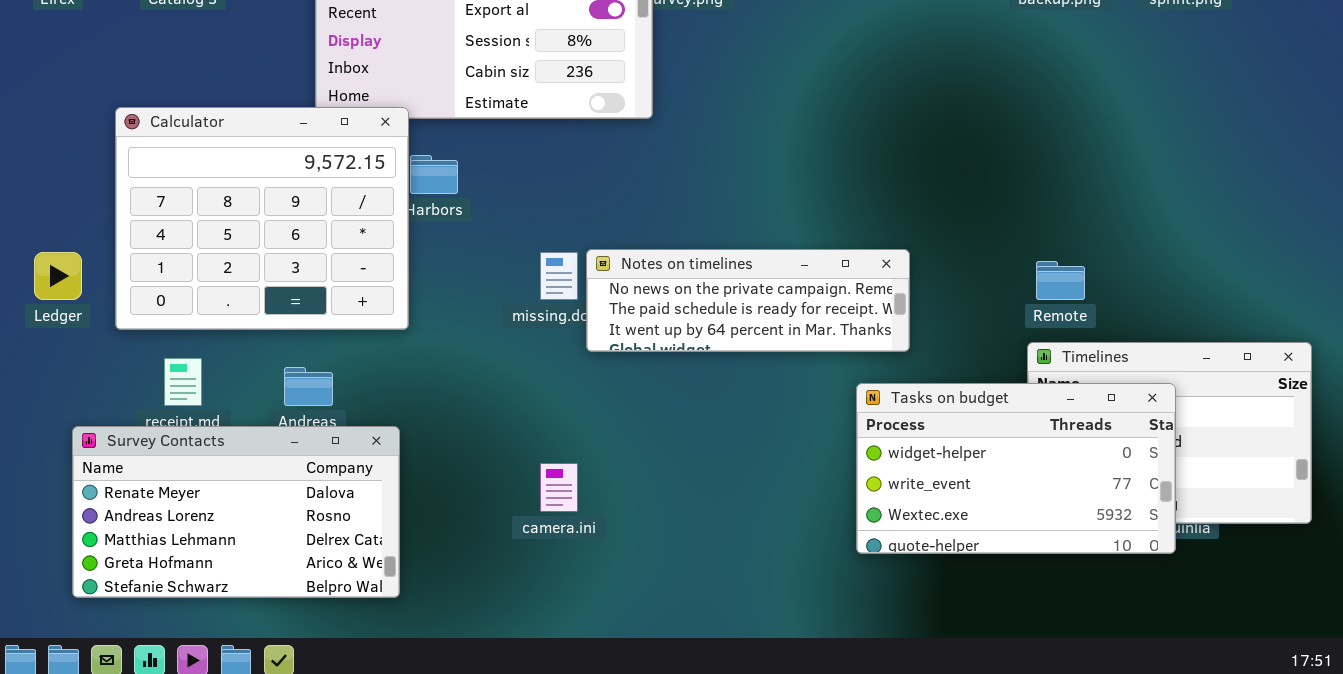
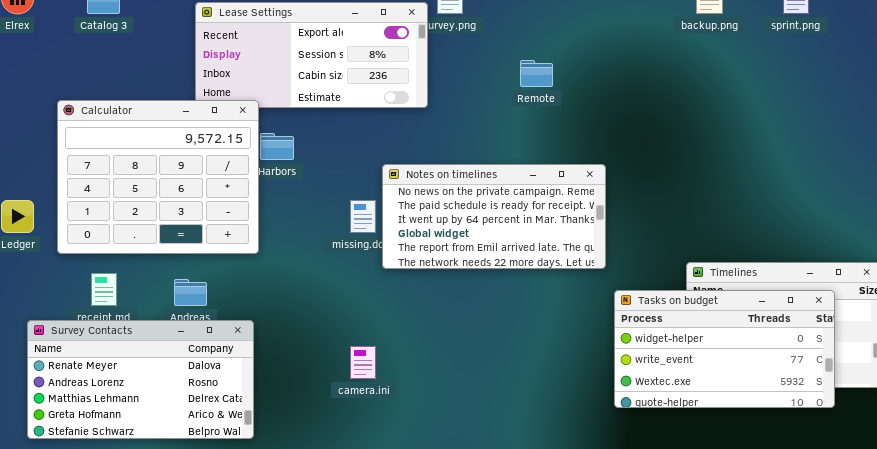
Notes on timelines: [586,249,910,352] -> [382,164,606,269], resized
Remote: [1036,261,1085,300] -> [520,60,553,87], moved
Tasks on budget: [856,383,1176,554] -> [614,290,835,408], moved

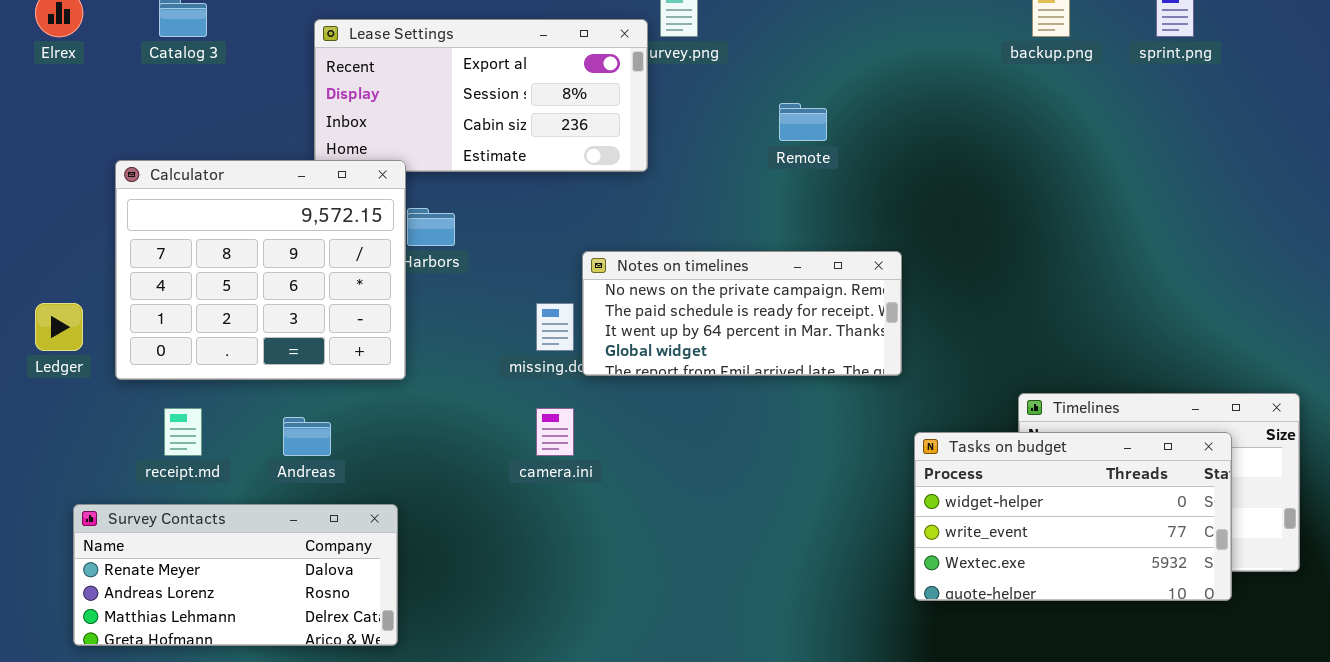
Notes on timelines: [382,164,606,269] -> [582,251,902,376], resized
Survey Contacts: [27,320,254,439] -> [73,504,398,646], resized
camera.ini: [350,346,376,379] -> [536,408,574,456], moved

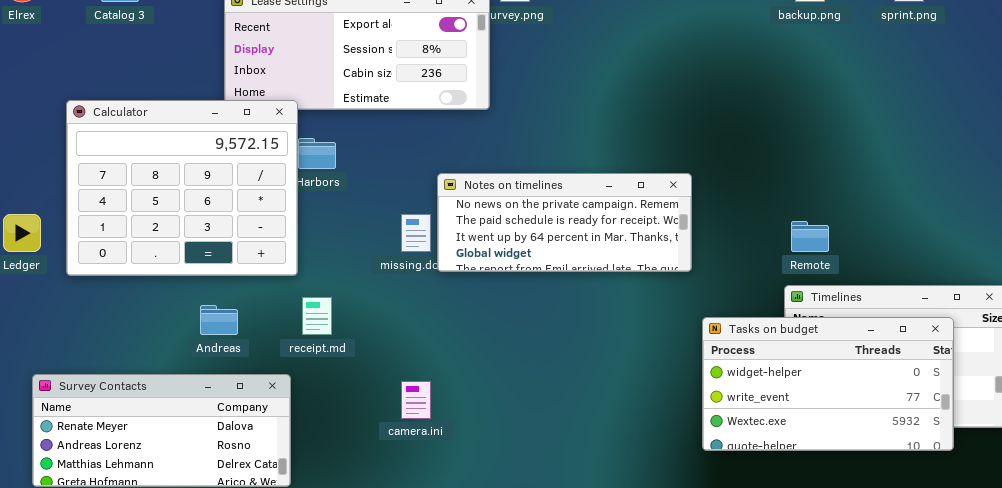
Remote: [779,103,827,141] -> [791,221,829,252], moved
receipt.md: [164,408,202,456] -> [302,297,332,335], moved
camera.ini: [536,408,574,456] -> [401,381,431,419], moved

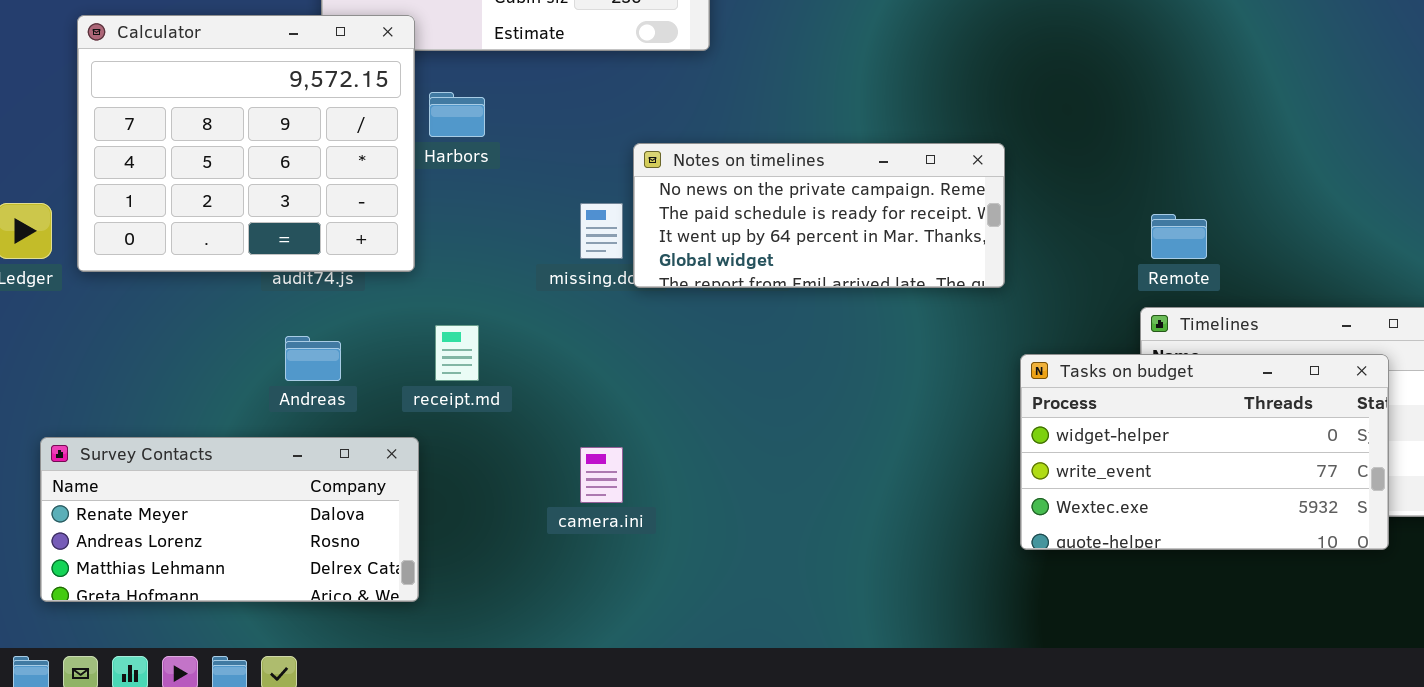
Calculator: [66,100,298,276] -> [77,15,415,272], moved

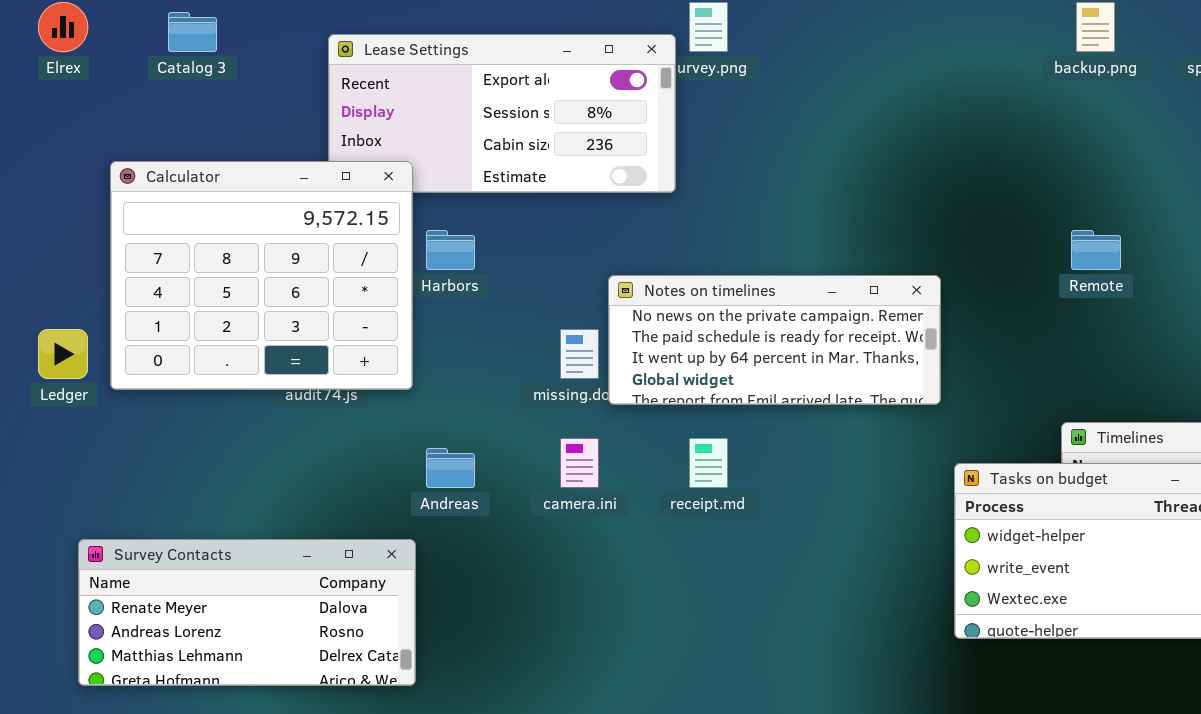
Remote: [1151,214,1207,259] -> [1071,230,1121,270], moved
receipt.md: [435,325,479,381] -> [689,438,728,488], moved
Andreas: [285,336,341,381] -> [426,448,475,488], moved
camera.ini: [580,447,623,503] -> [560,438,599,488], moved

